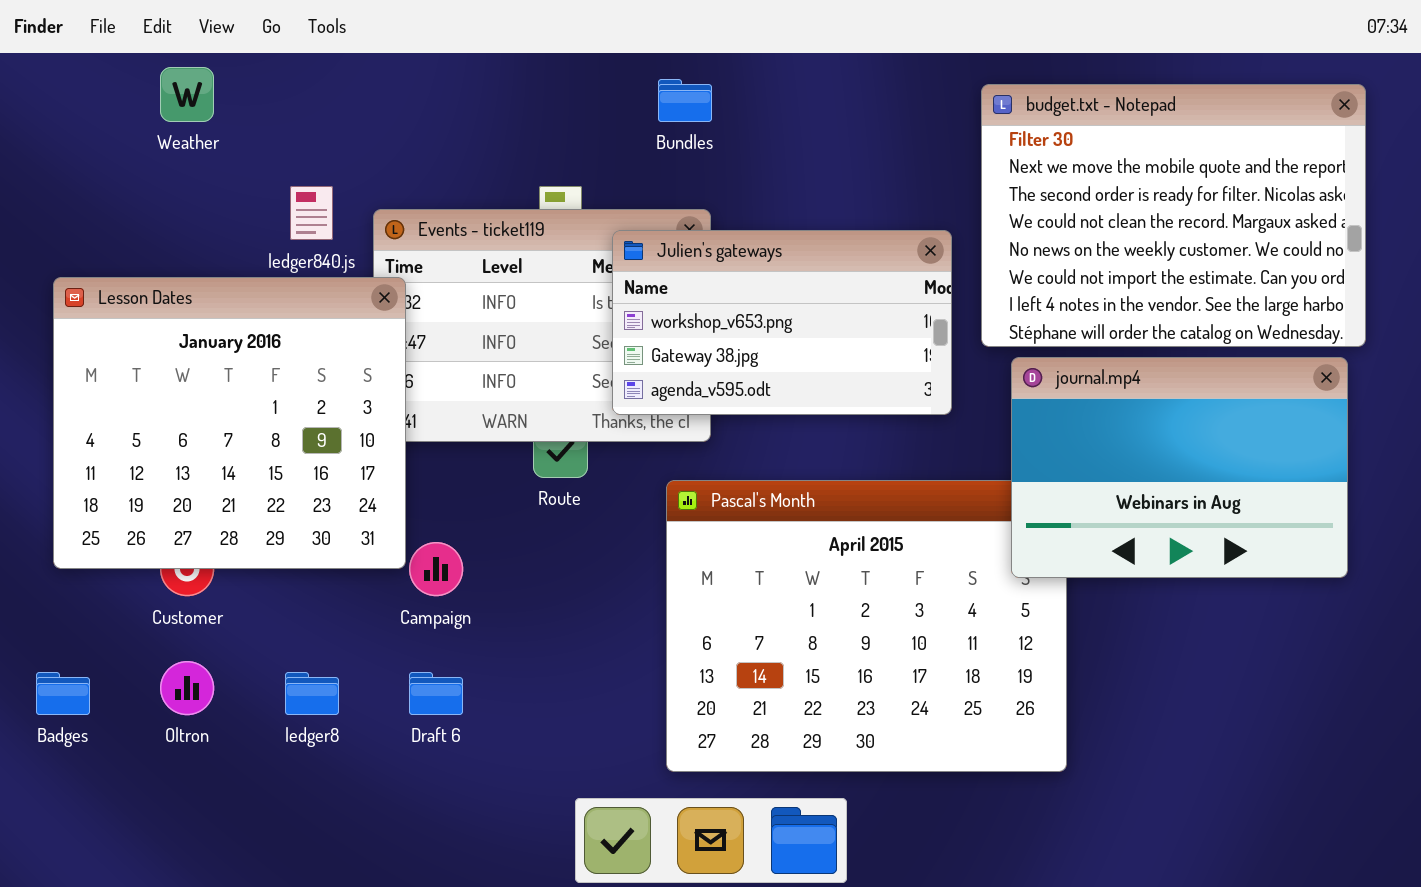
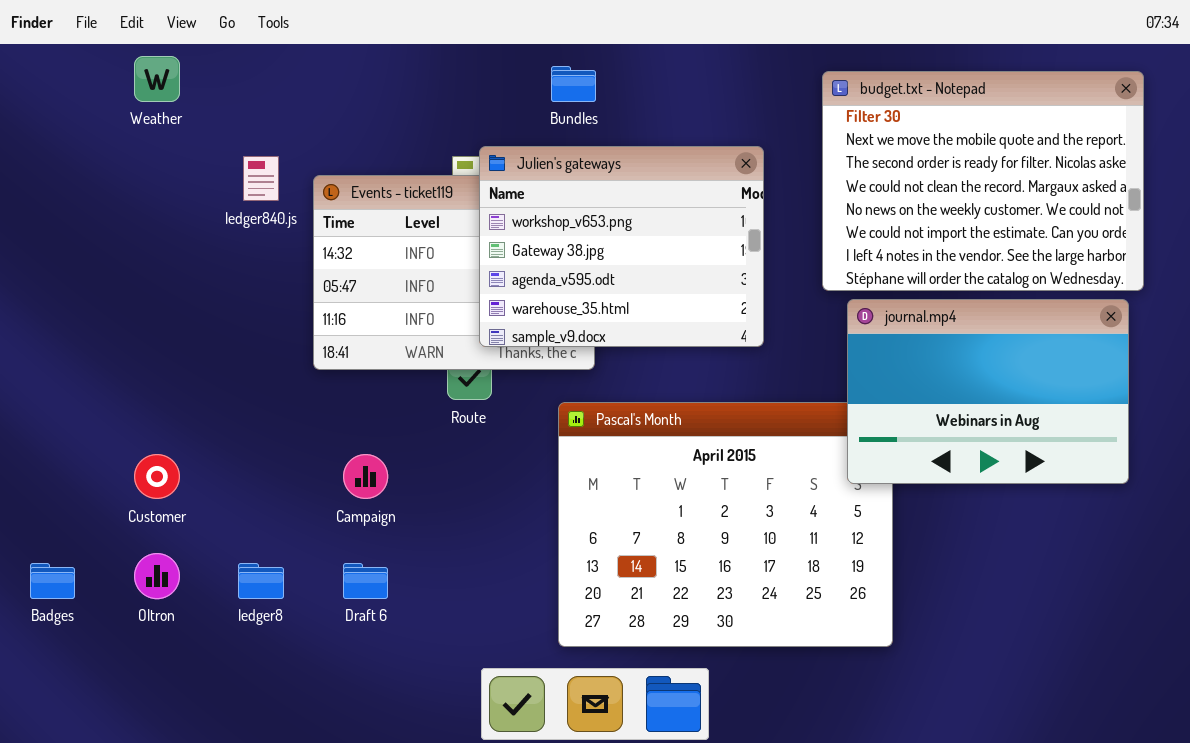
Julien's gateways: [612,230,952,415] -> [479,146,764,347], moved, resized
Lesson Dates: [53,277,406,569] -> none, closed

